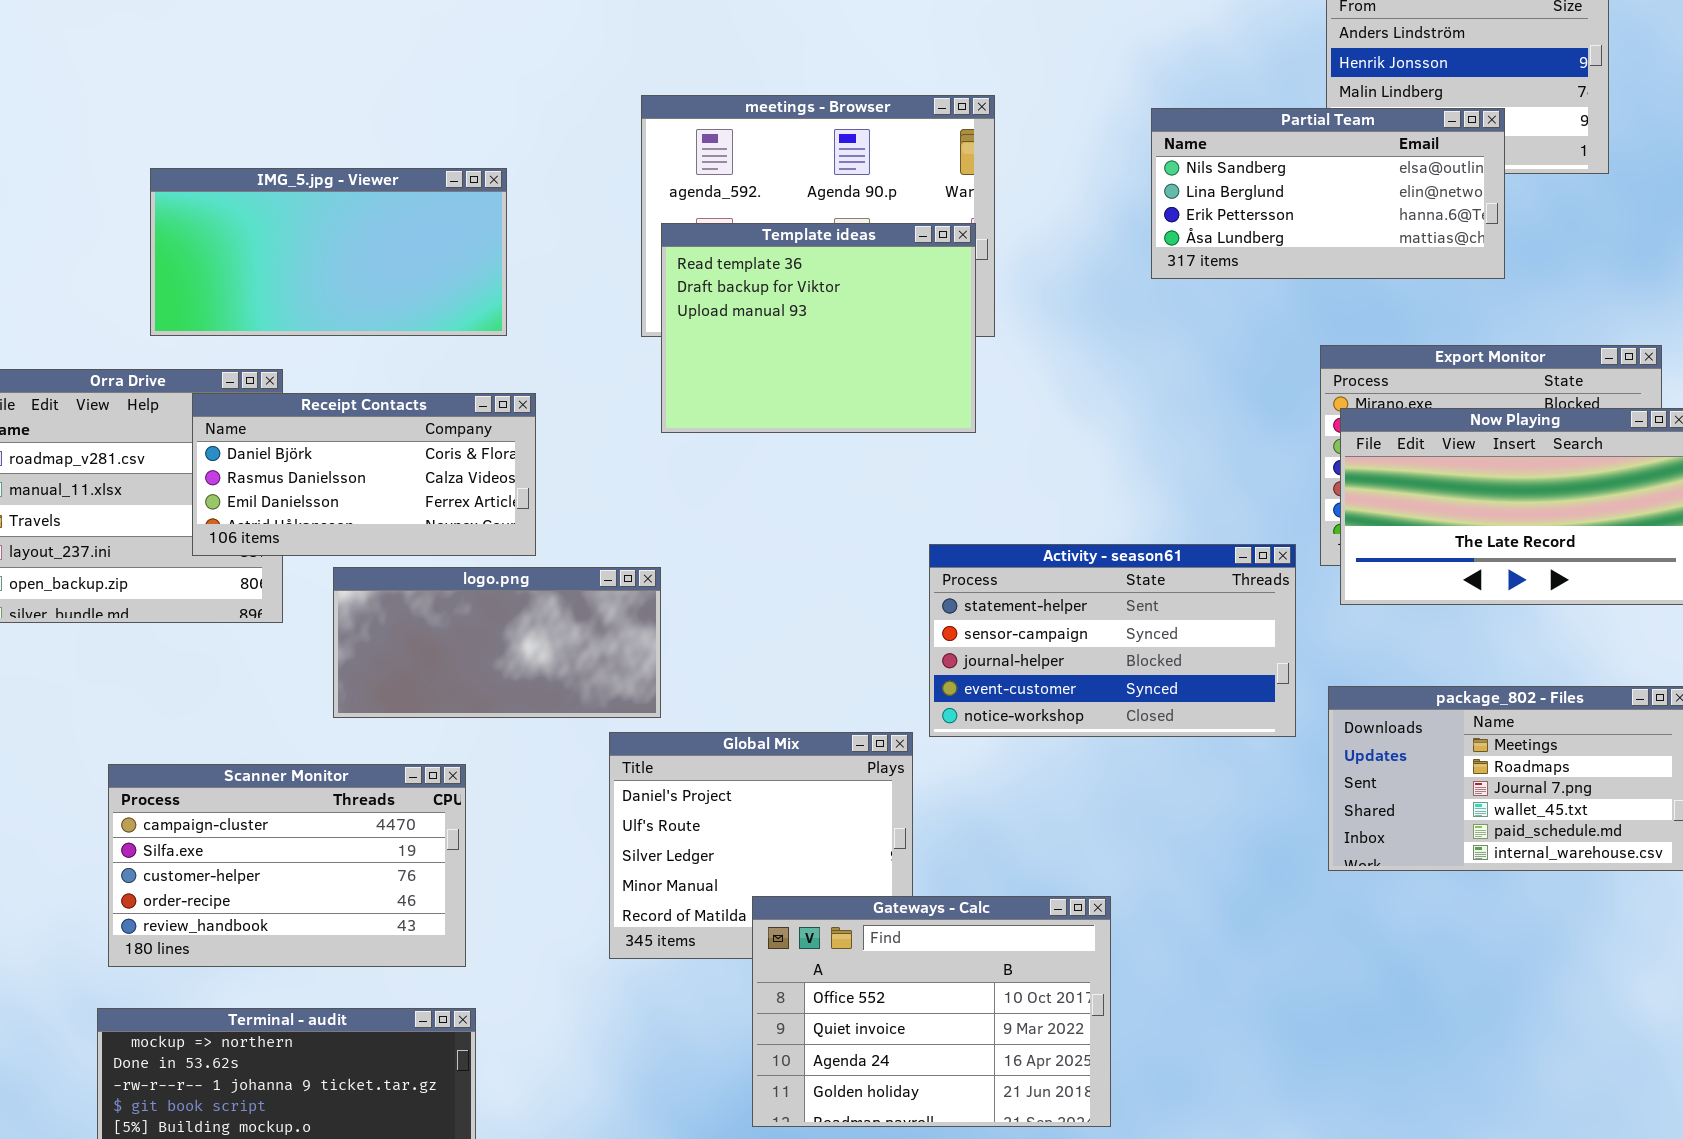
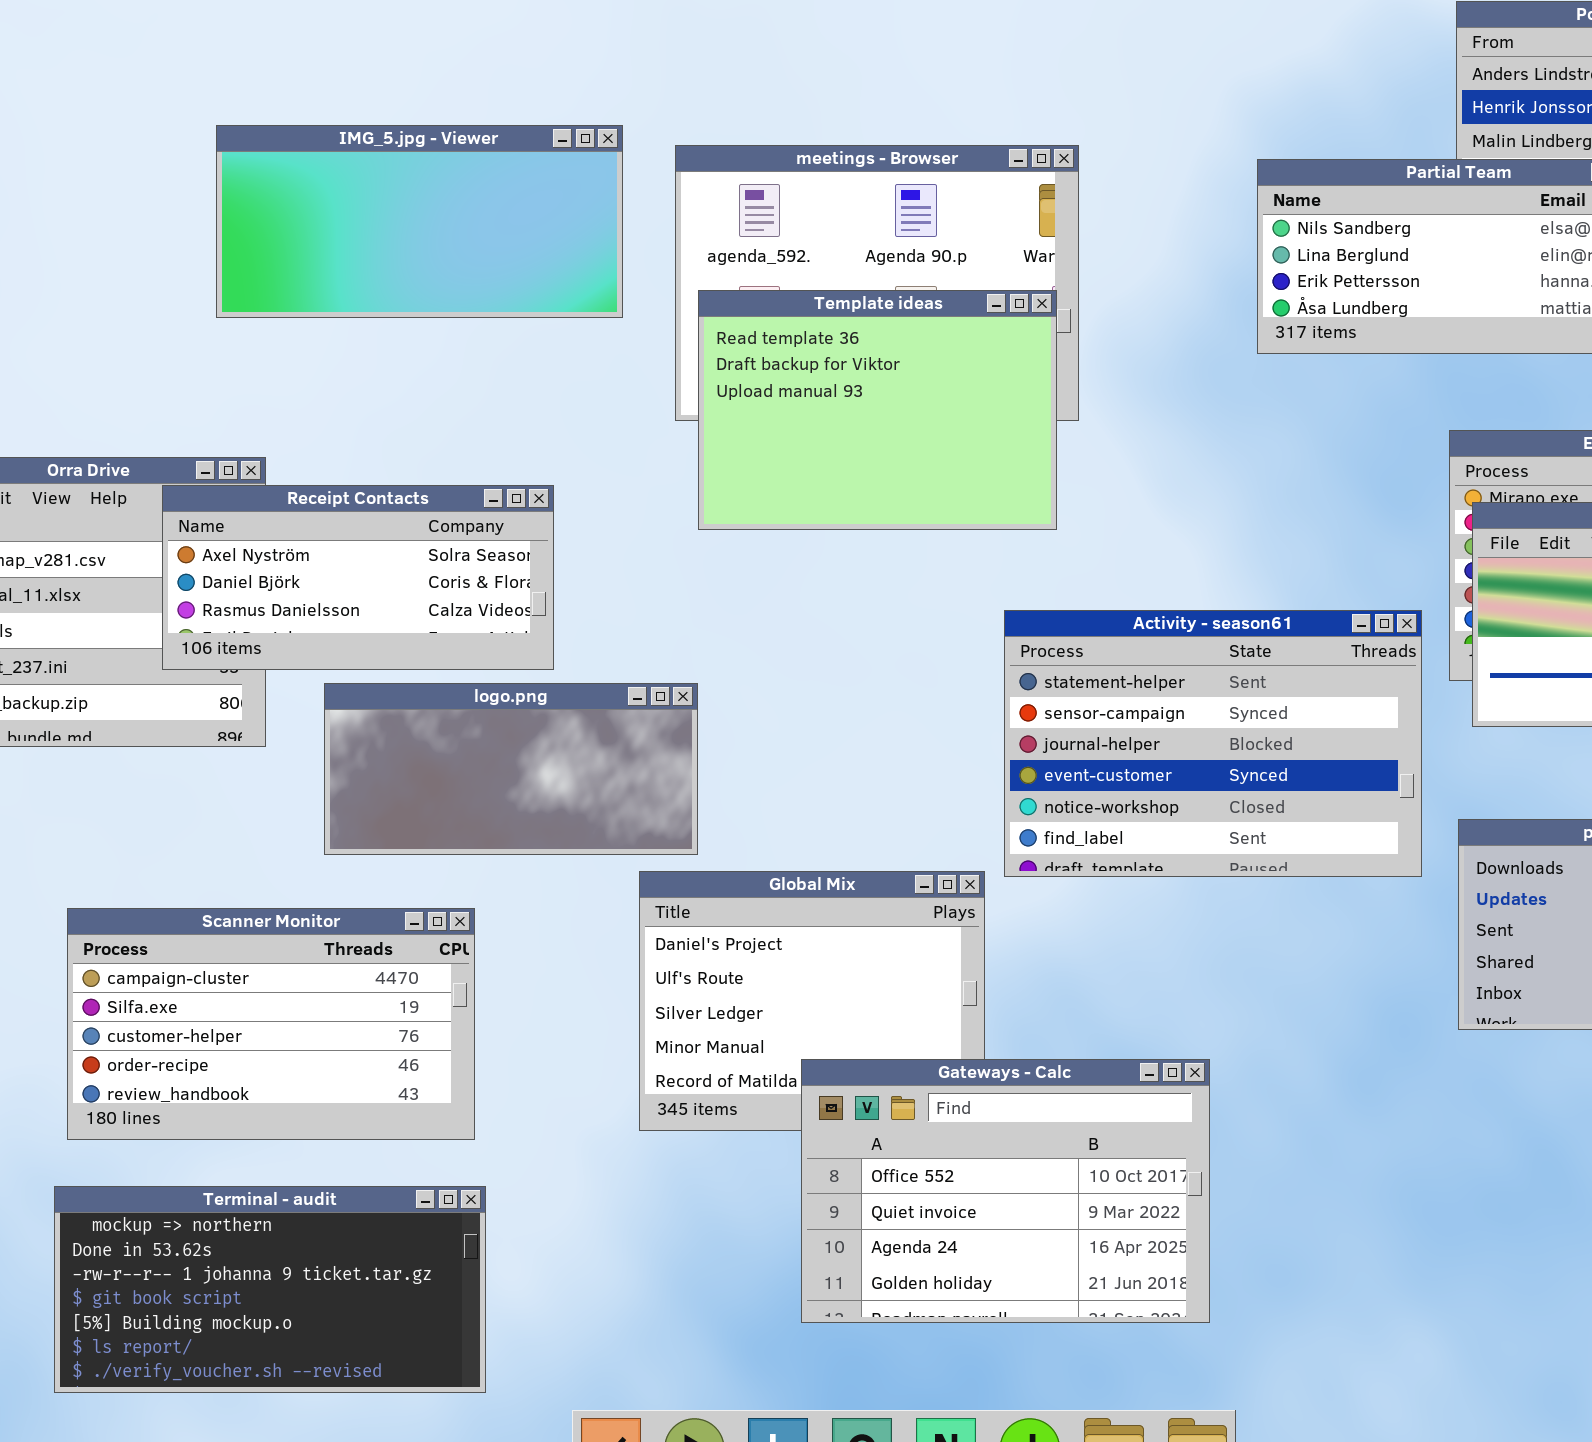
IMG_5.jpg - Viewer: [150,168,507,336] -> [216,125,623,318], moved
Receipt Contacts: [192,393,536,556] -> [162,485,554,670], scrolled up 1 row
Activity - season61: [929,544,1296,737] -> [1004,610,1422,877], resized

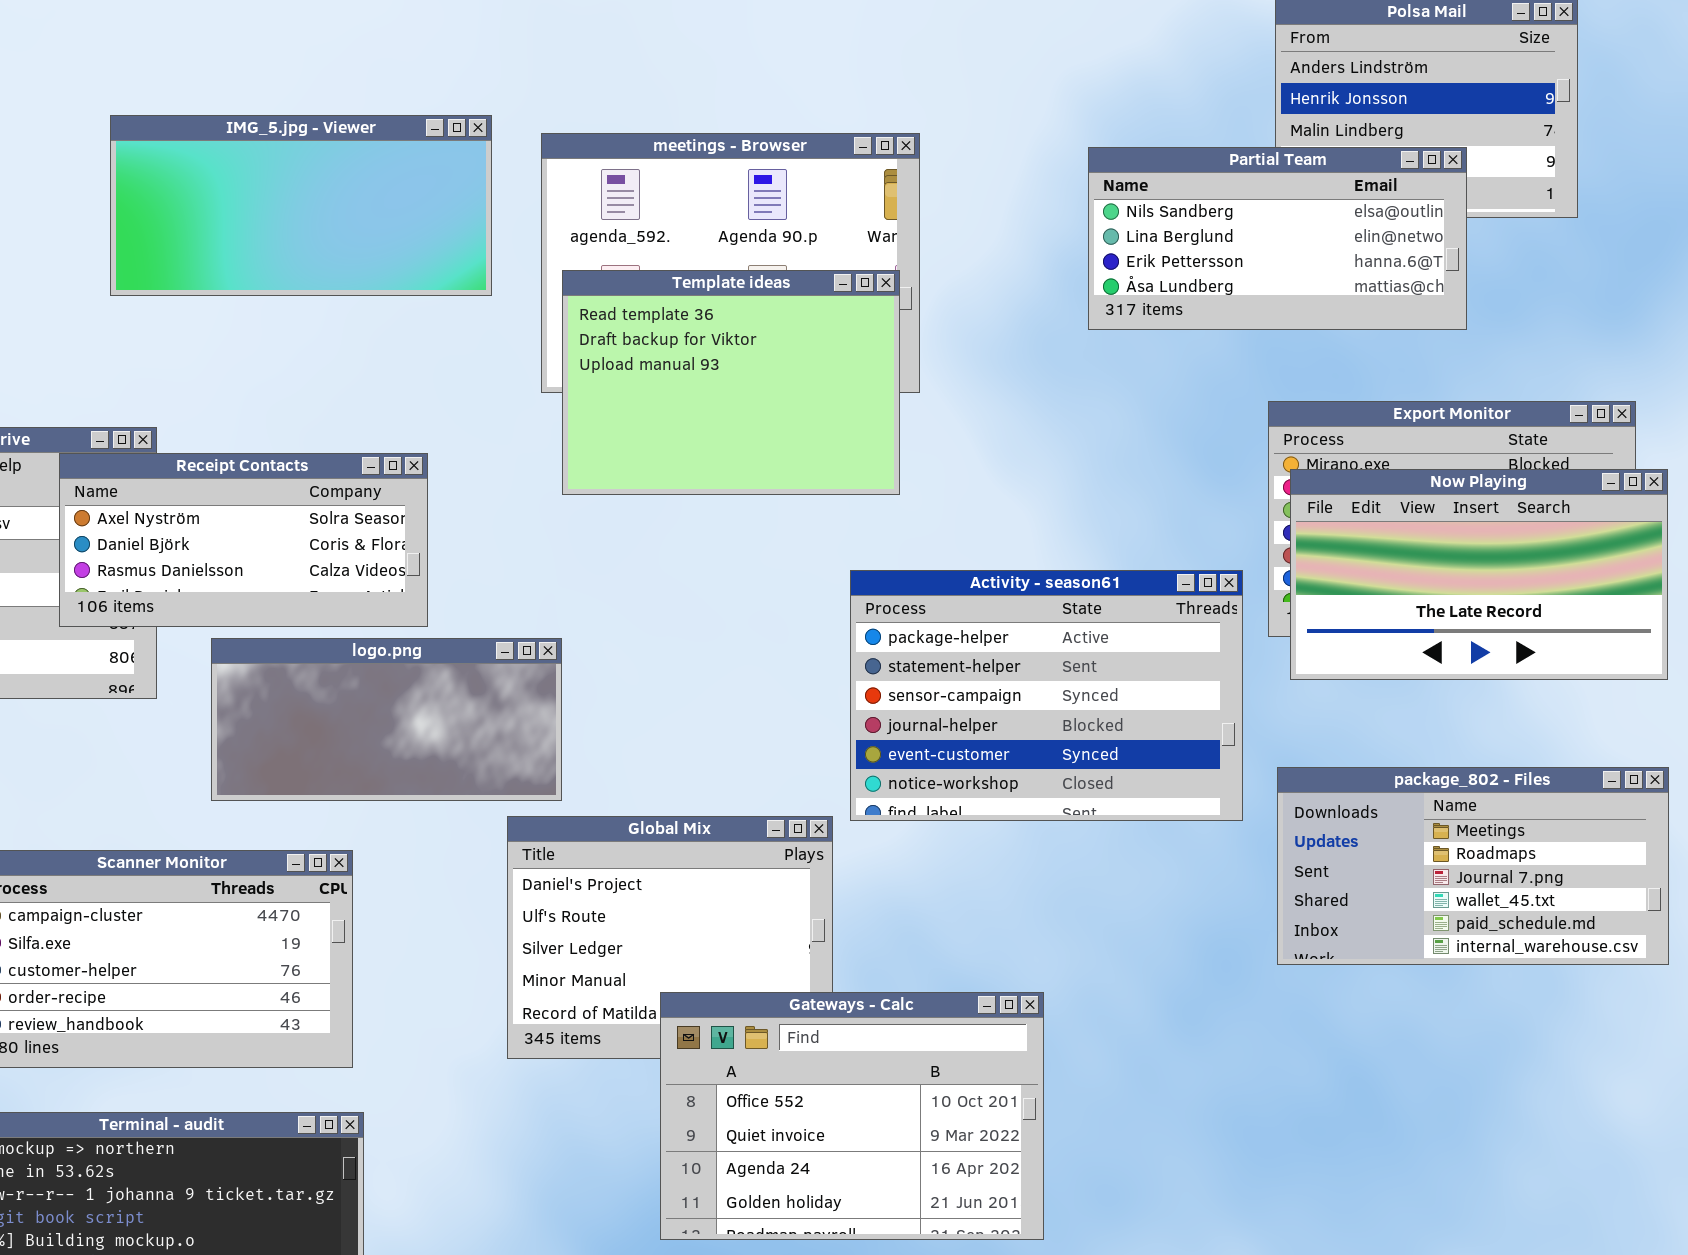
Activity - season61: [1004,610,1422,877] -> [850,570,1243,821], scrolled up 1 row

